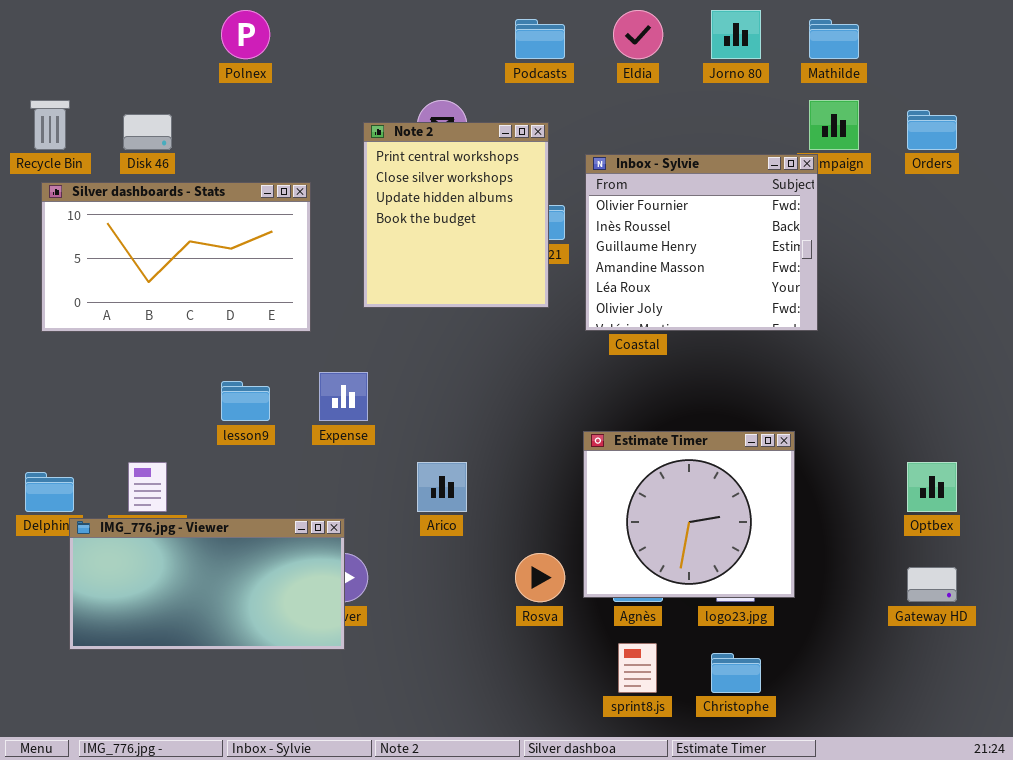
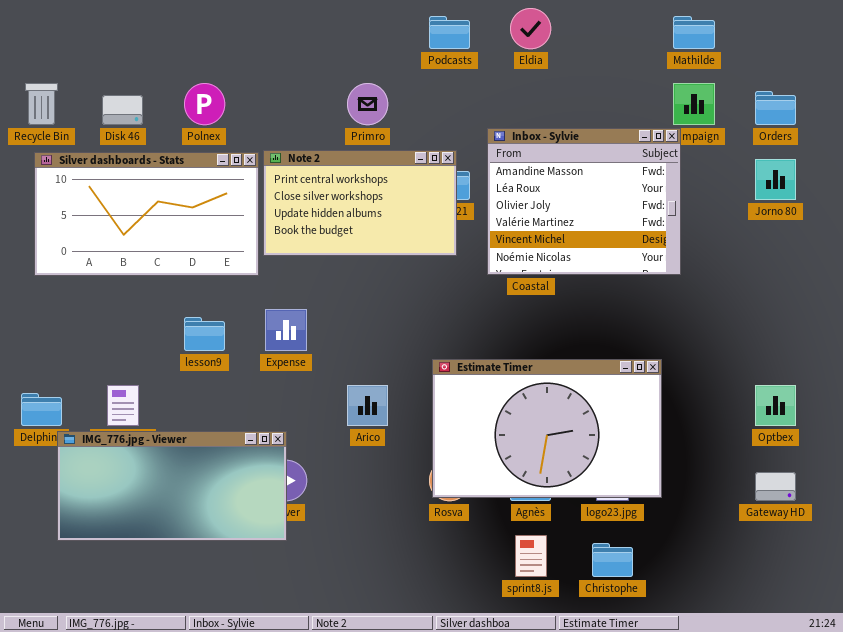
Polnex: [221,10,270,59] -> [184,83,225,125], moved
Jorno 80: [711,10,761,59] -> [755,159,796,200], moved
Note 2: [363,122,549,308] -> [263,150,457,256], resized
Inbox - Sylvie: [585,154,818,331] -> [487,128,681,275], scrolled down 3 rows
Estimate Timer: [583,431,795,598] -> [432,359,662,498], resized

